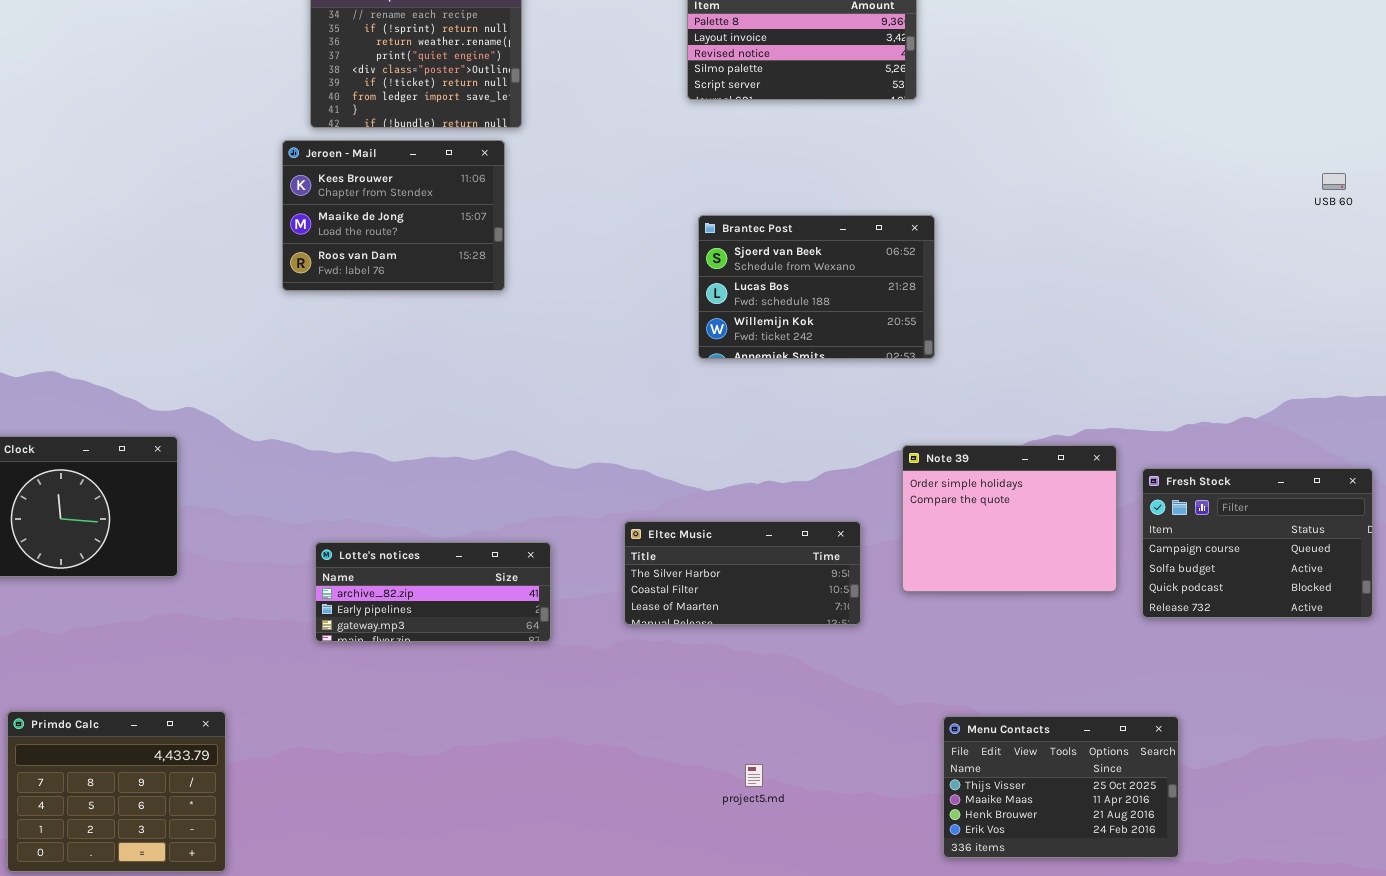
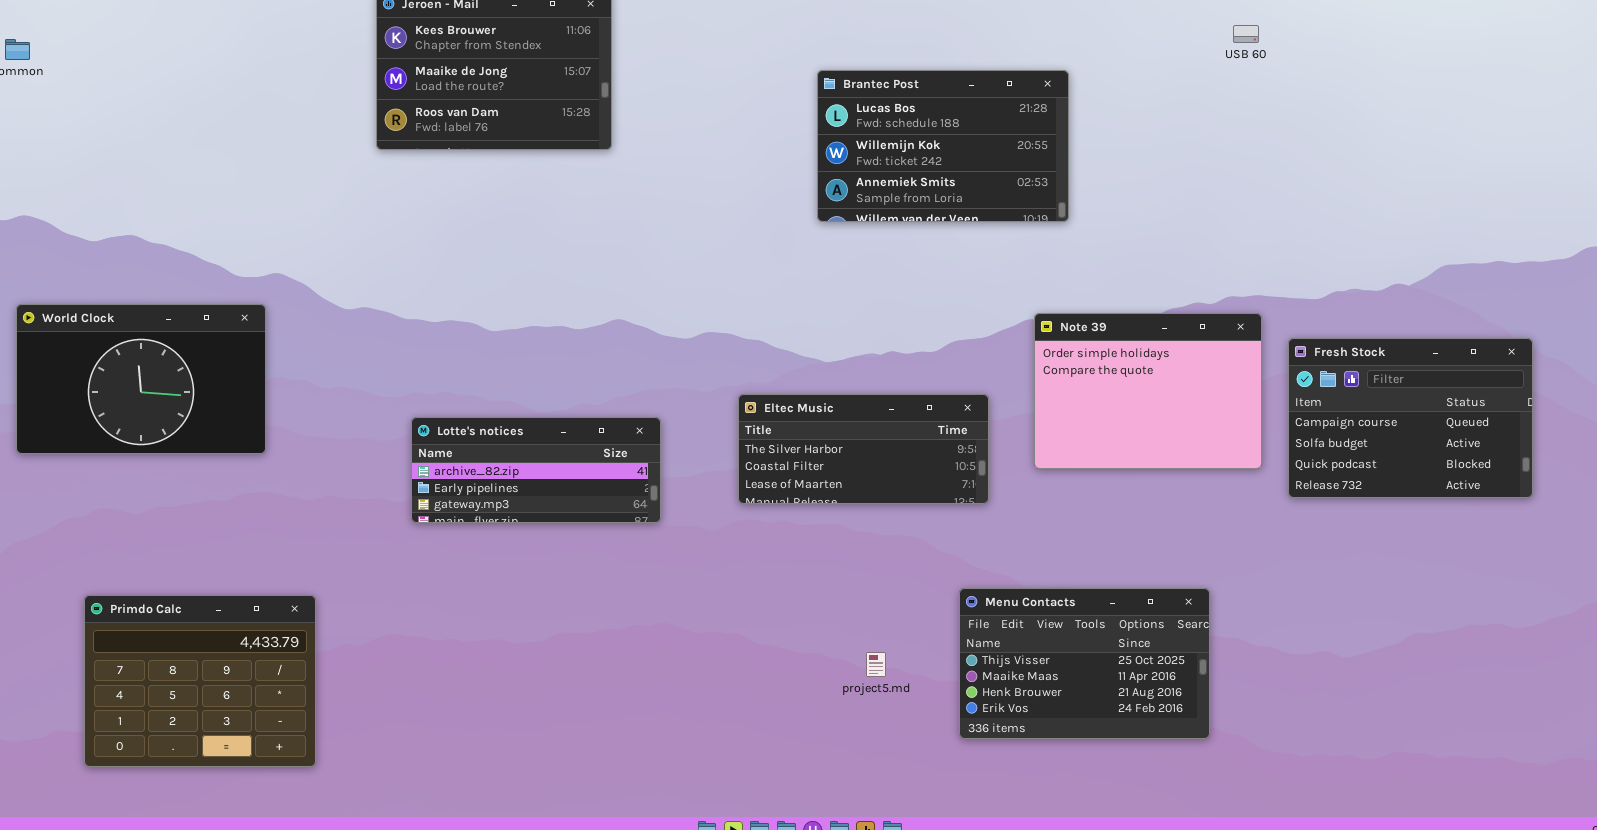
USB 60: [1322,173,1346,190] -> [1233,25,1259,43], moved
Brantec Post: [698,215,935,359] -> [817,70,1069,222], scrolled down 1 row
Menu Contacts: [943,716,1179,858] -> [959,588,1210,739], moved

